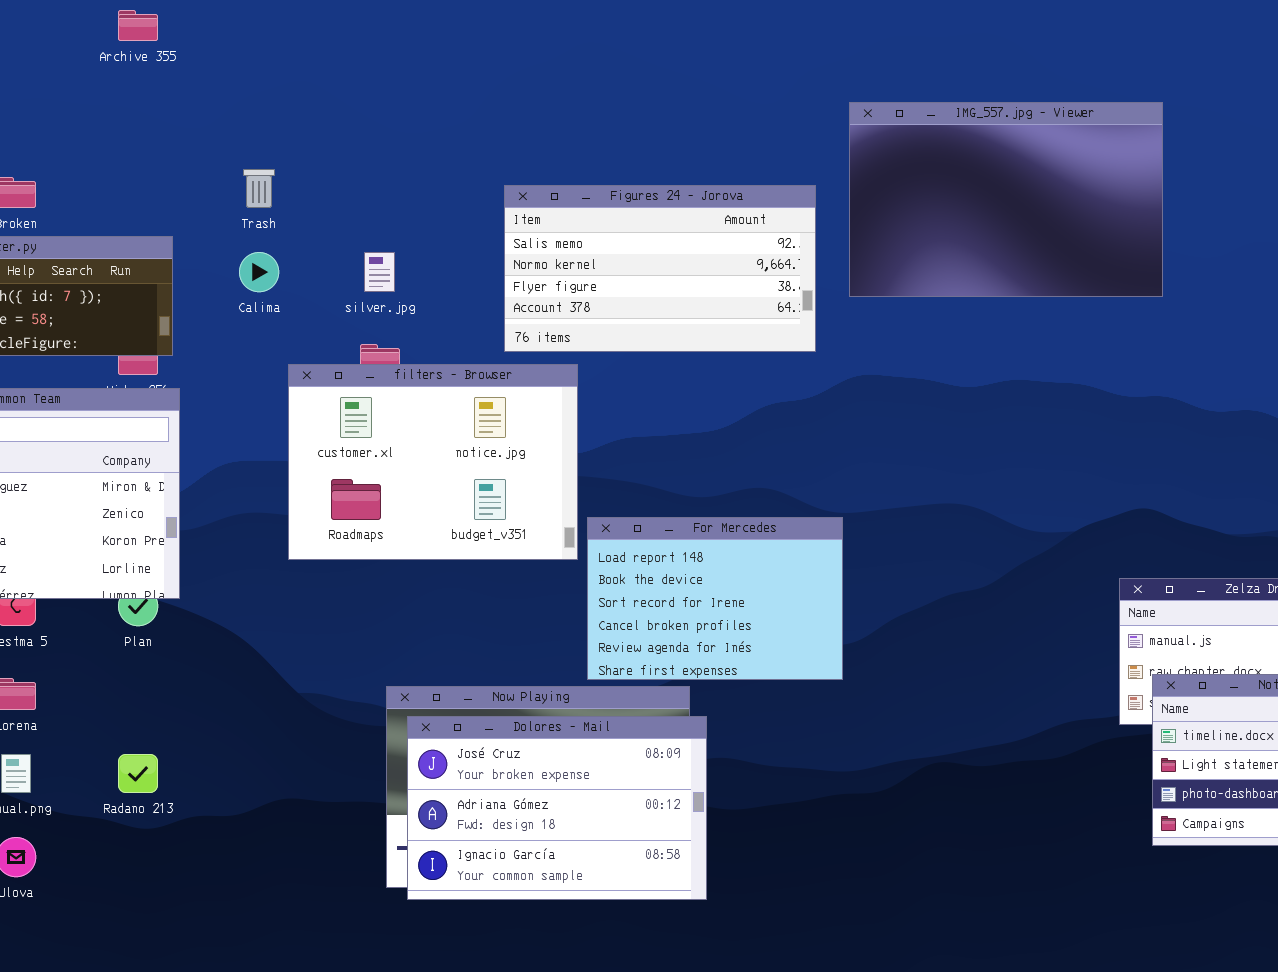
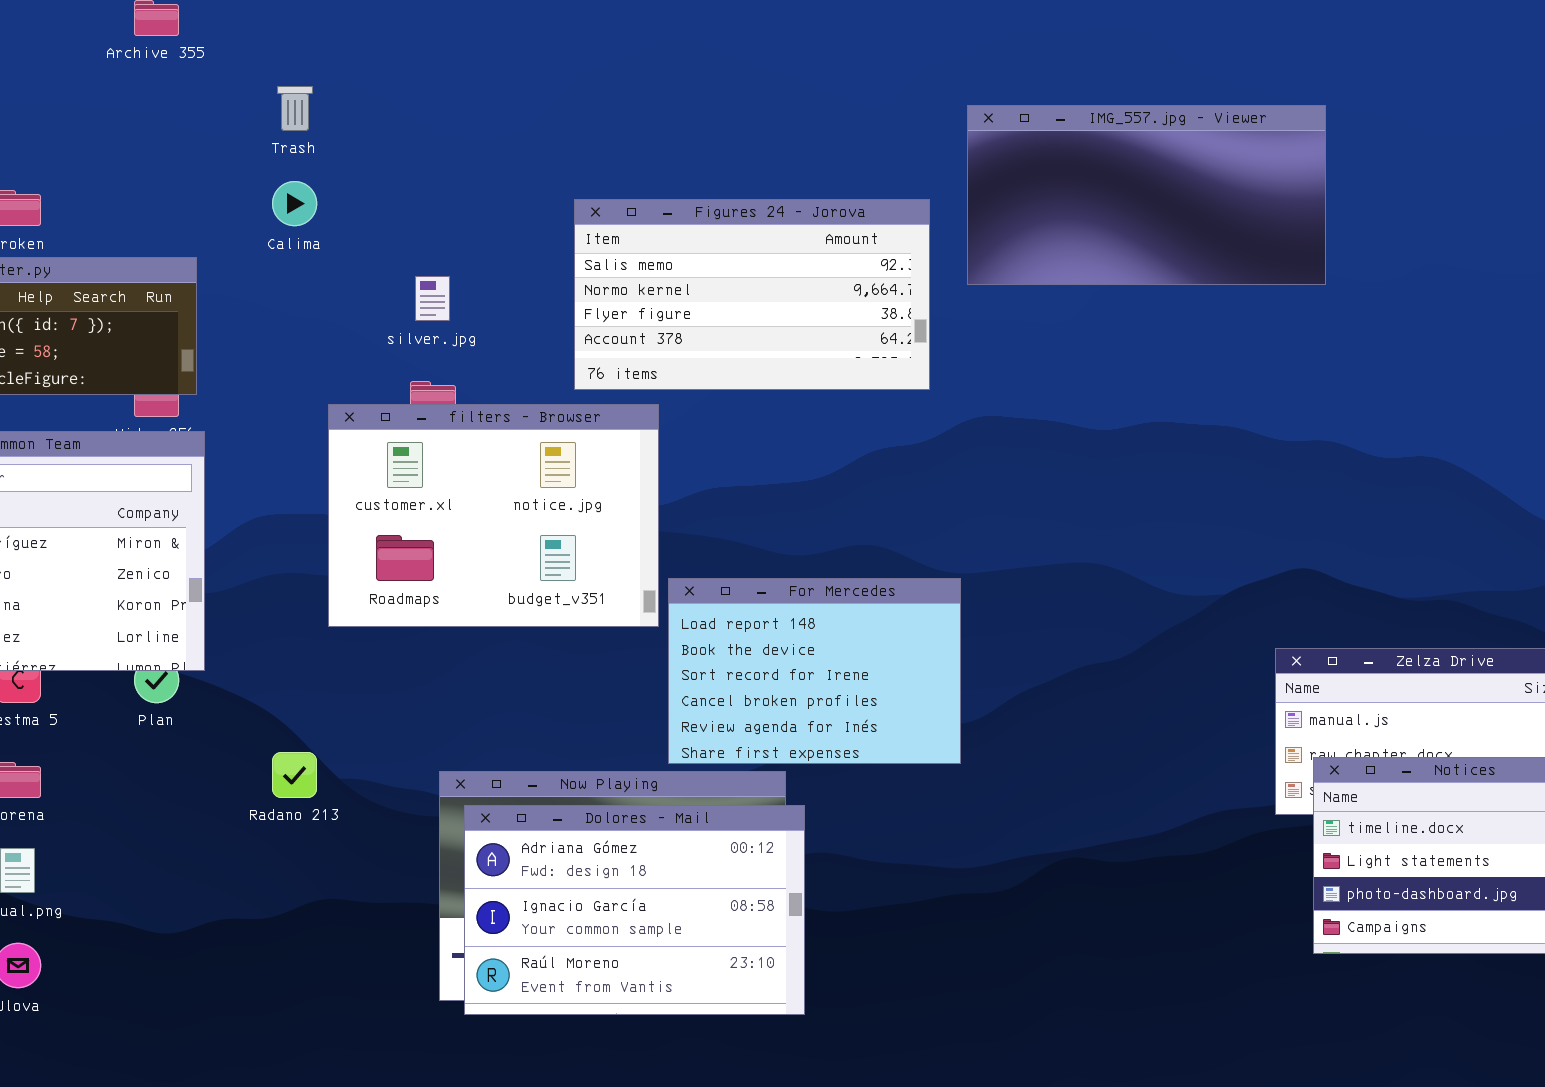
IMG_557.jpg - Viewer: [849,102,1163,297] -> [967,105,1326,285], resized
Trash: [243,169,275,208] -> [277,86,313,131], moved
Calima: [239,252,279,292] -> [272,181,317,226], moved
Dolores - Mail: [407,716,707,900] -> [464,805,805,1015], scrolled down 1 row
Radano 213: [118,754,158,793] -> [272,752,317,798], moved

